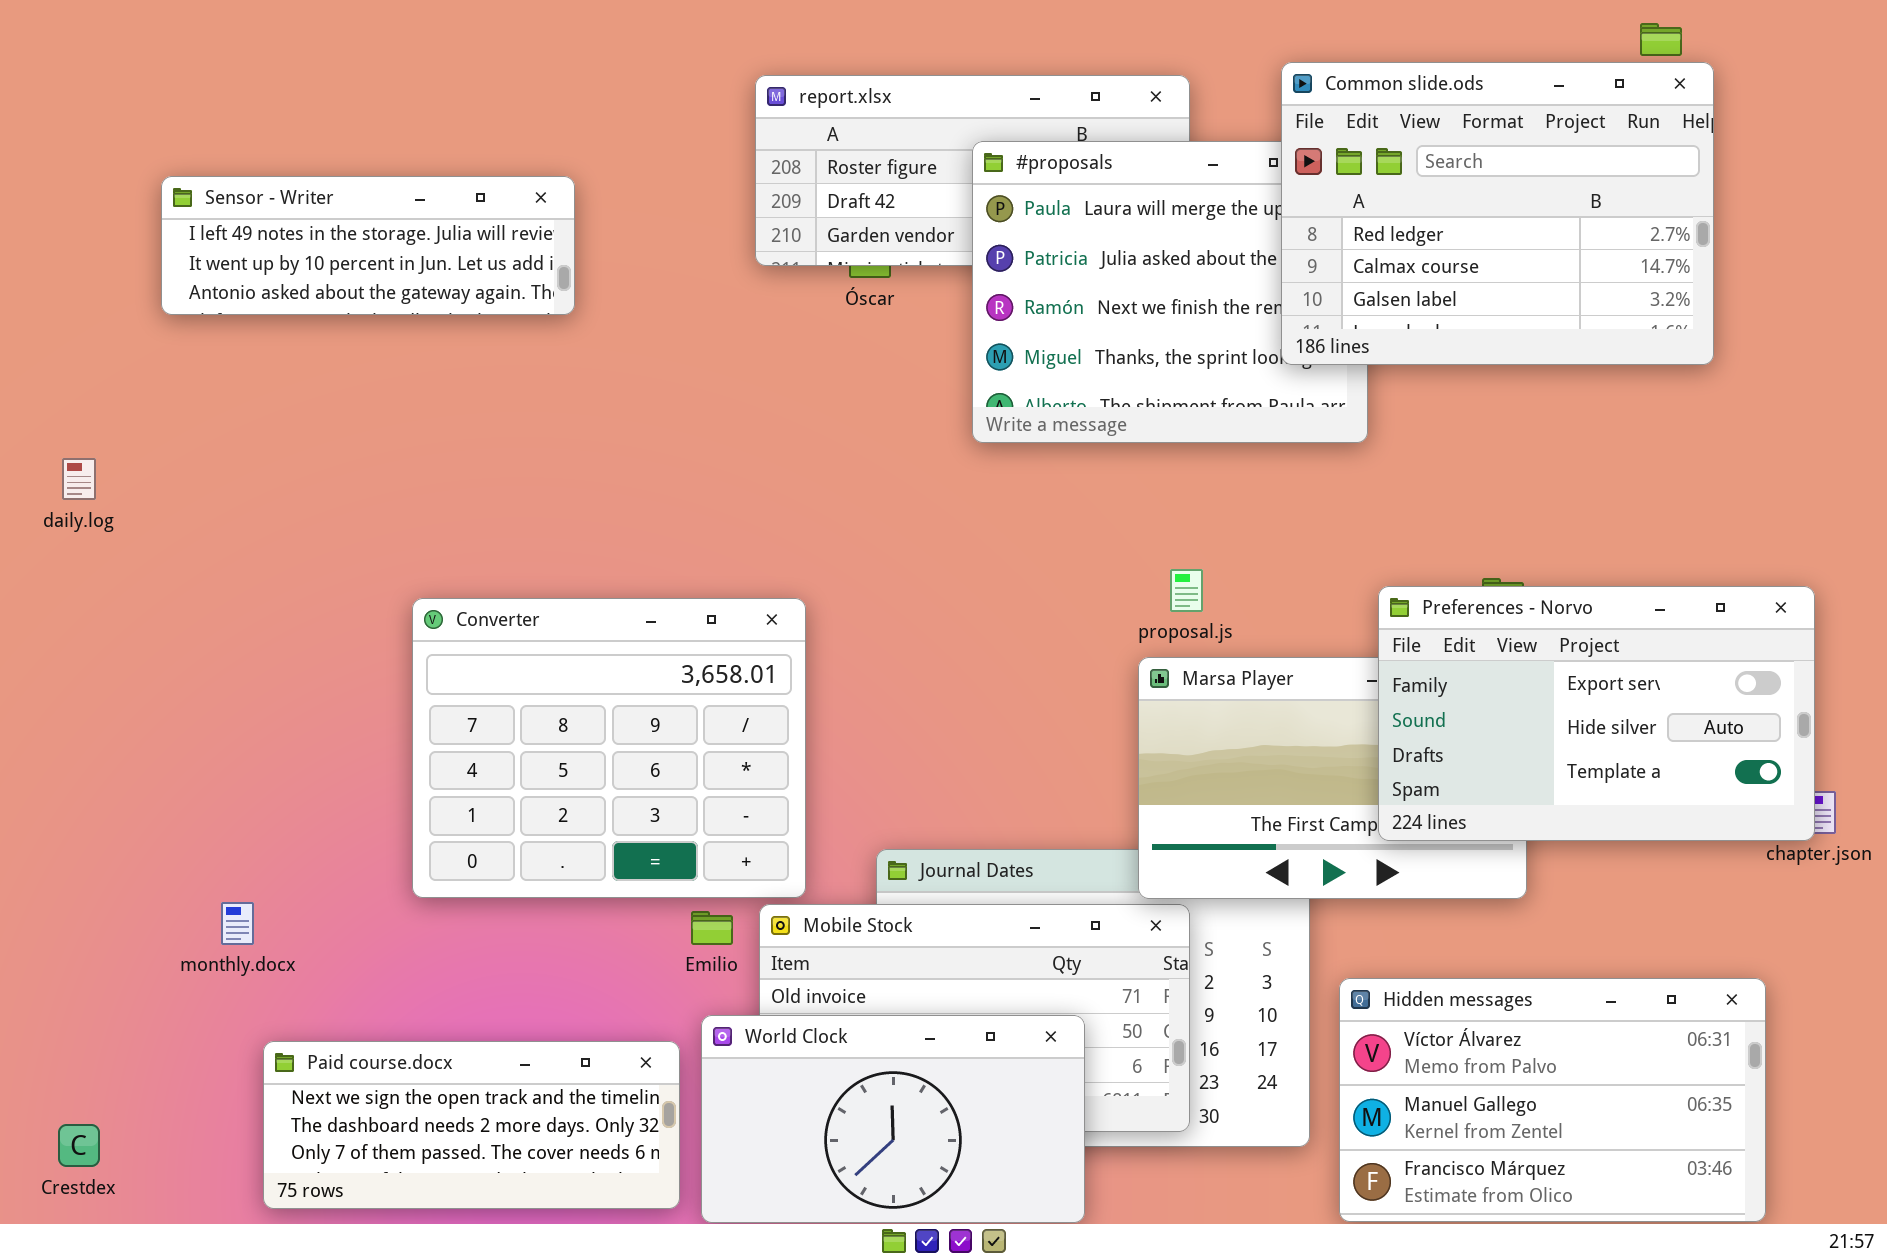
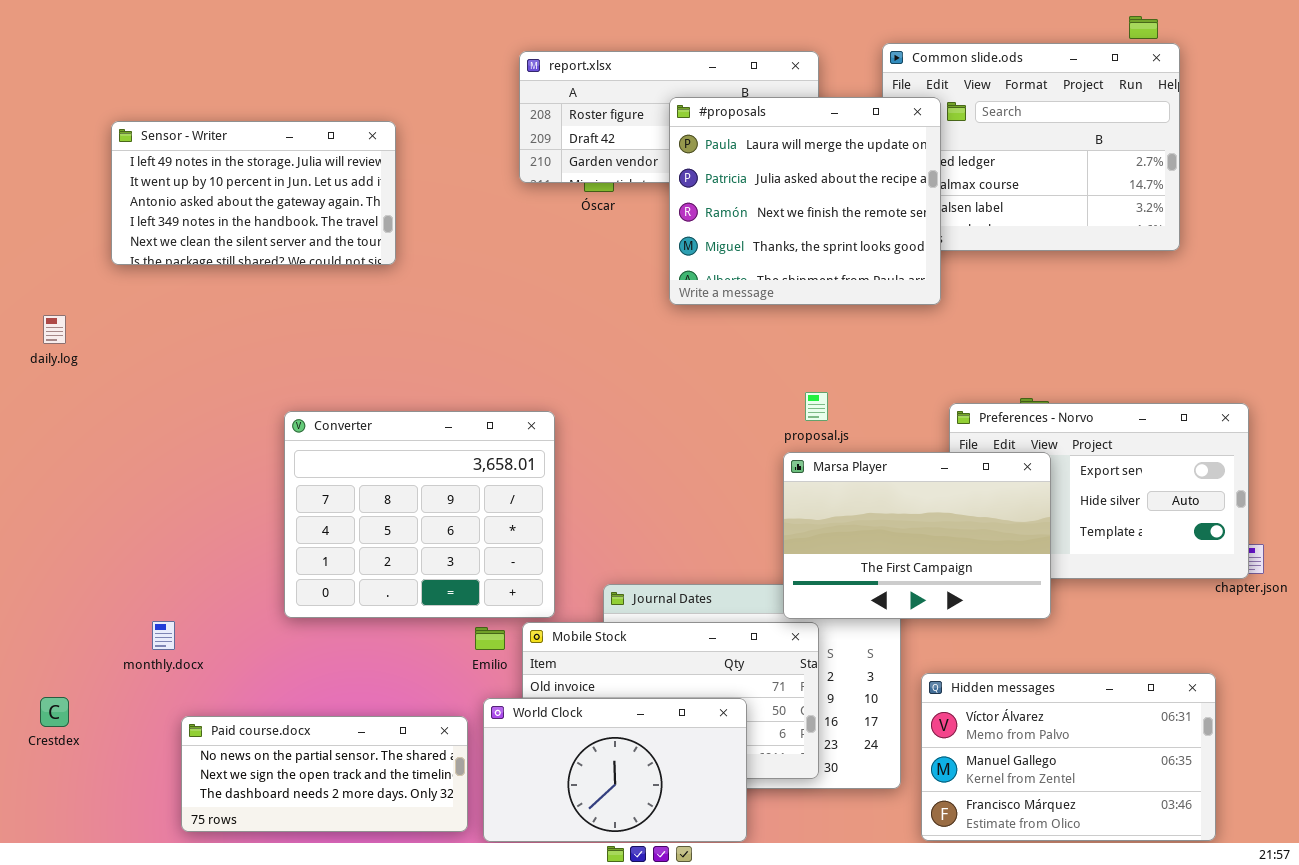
#proposals: [972,141,1368,443] -> [669,97,941,305], raised
Sensor - Writer: [161,176,575,315] -> [111,121,396,265], resized
Marsa Player: [1138,657,1527,899] -> [783,452,1051,619], raised
Paid course.docx: [263,1041,680,1209] -> [181,716,468,832], scrolled up 1 row
Crestdex: [58,1124,100,1167] -> [40,697,69,727], moved

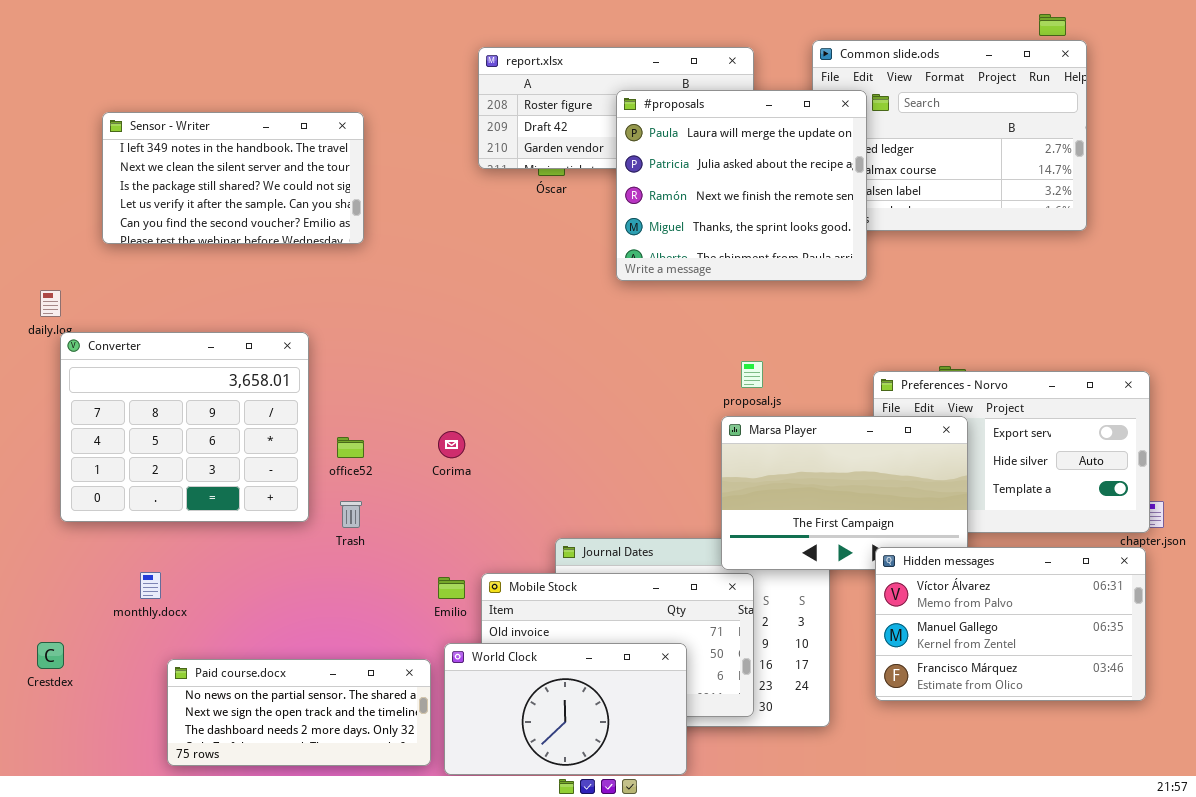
Sensor - Writer: [111,121,396,265] -> [102,112,364,244], scrolled down 3 rows
Converter: [284,411,555,618] -> [60,332,309,522], moved
Hidden messages: [921,673,1216,841] -> [875,547,1146,701], moved

